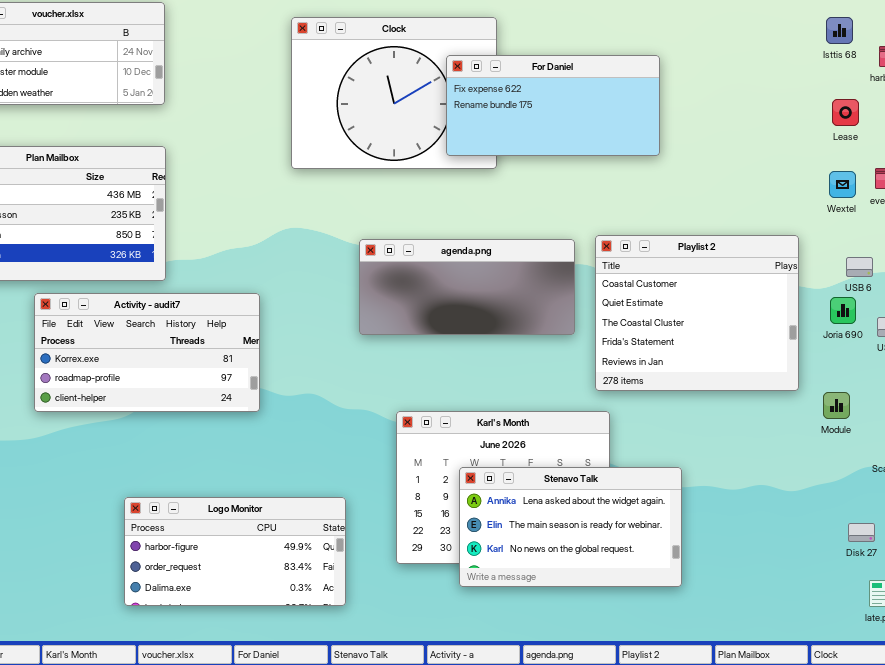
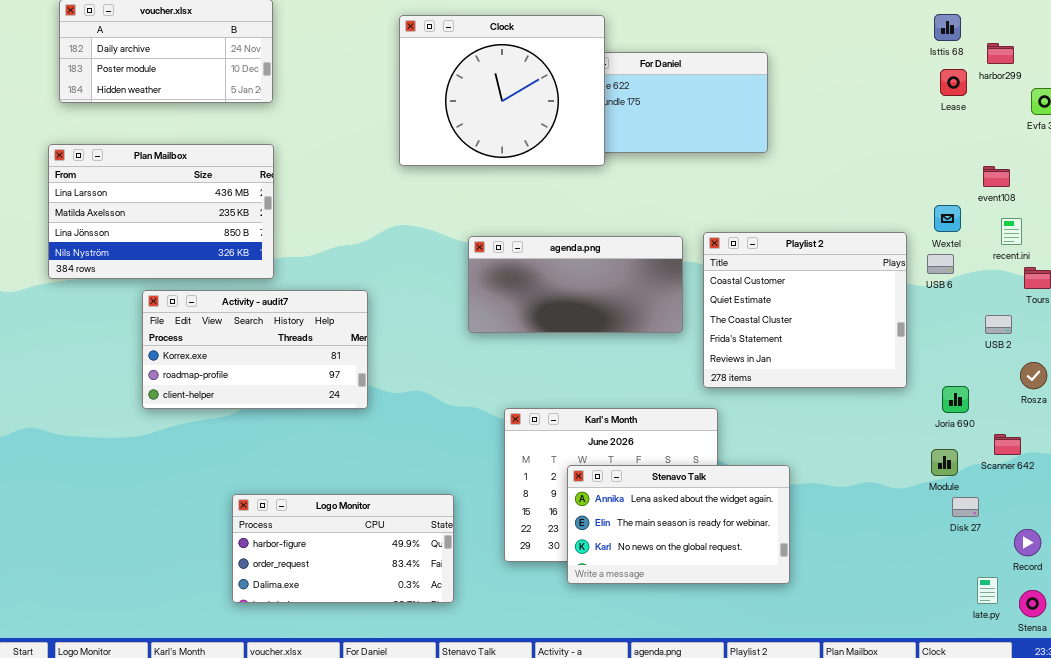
Clock: [291,17,497,169] -> [399,15,605,166], raised
Lease: [832,99,859,126] -> [940,69,967,96], moved
Wextel: [829,171,856,198] -> [934,205,961,232], moved
USB 6: [846,257,873,277] -> [927,254,954,274], moved
Joria 690: [830,297,856,324] -> [942,386,969,413], moved
Module: [823,392,850,419] -> [931,449,958,476], moved
Disk 27: [848,523,875,542] -> [952,497,979,517], moved

